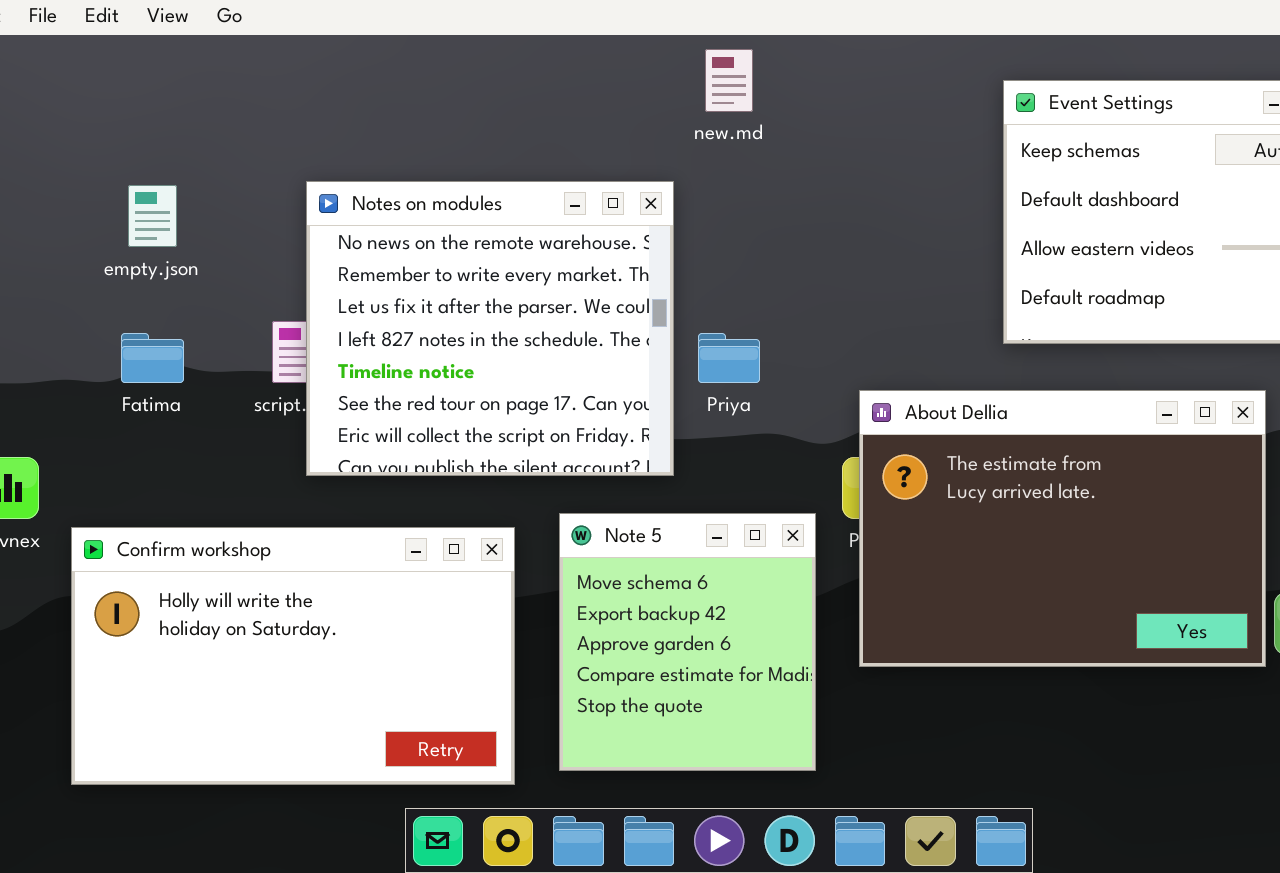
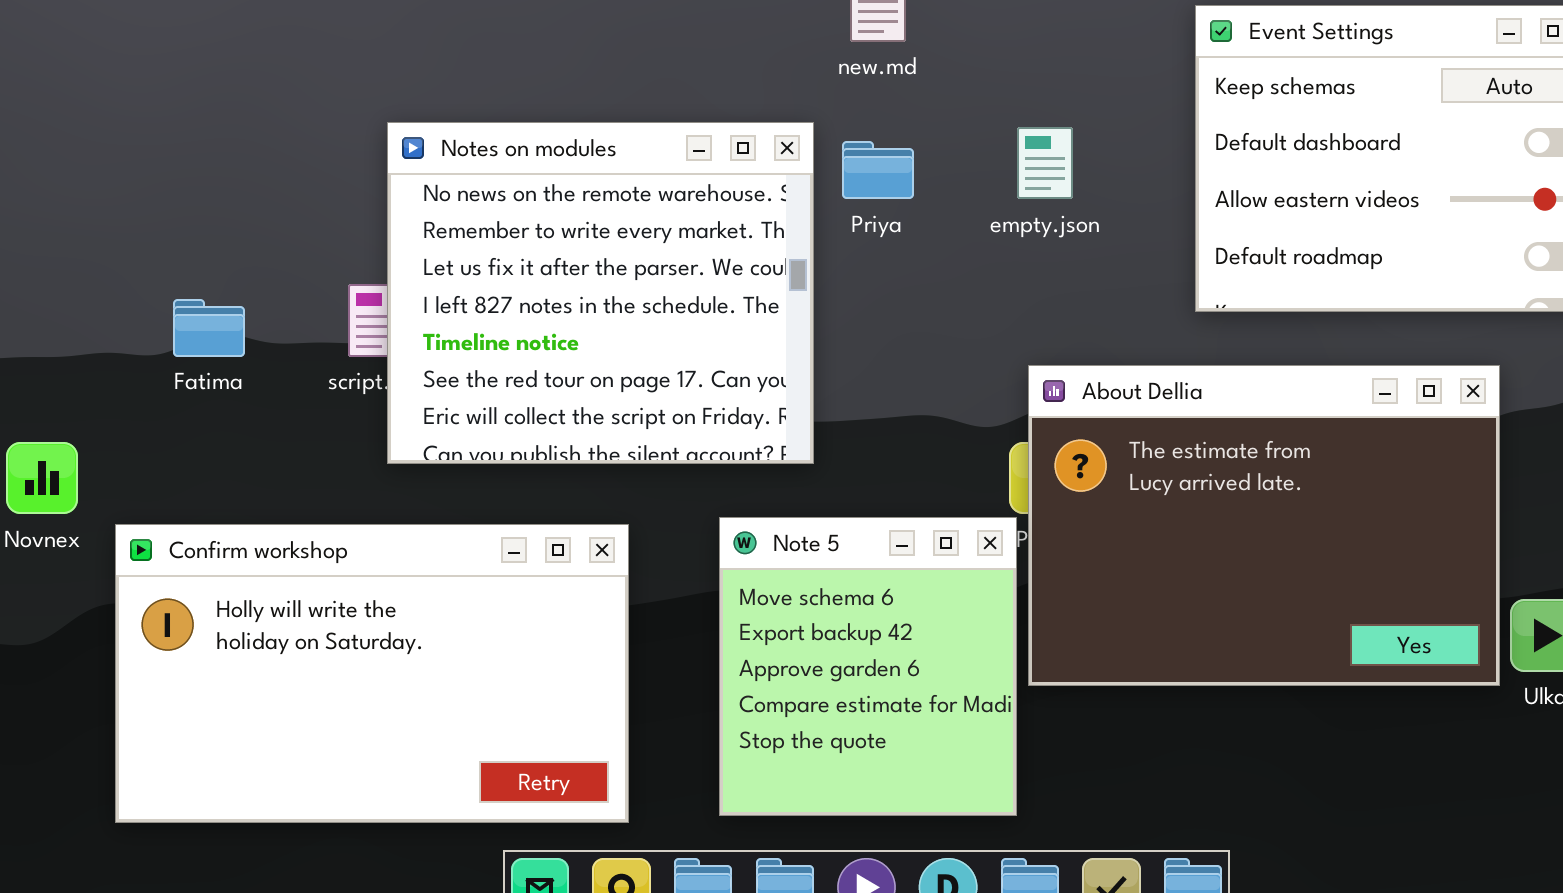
empty.json: [128,185,177,247] -> [1017,127,1073,199], moved
Priya: [698,333,760,383] -> [842,141,914,199], moved
Note 5: [559,513,816,771] -> [719,517,1017,816], moved

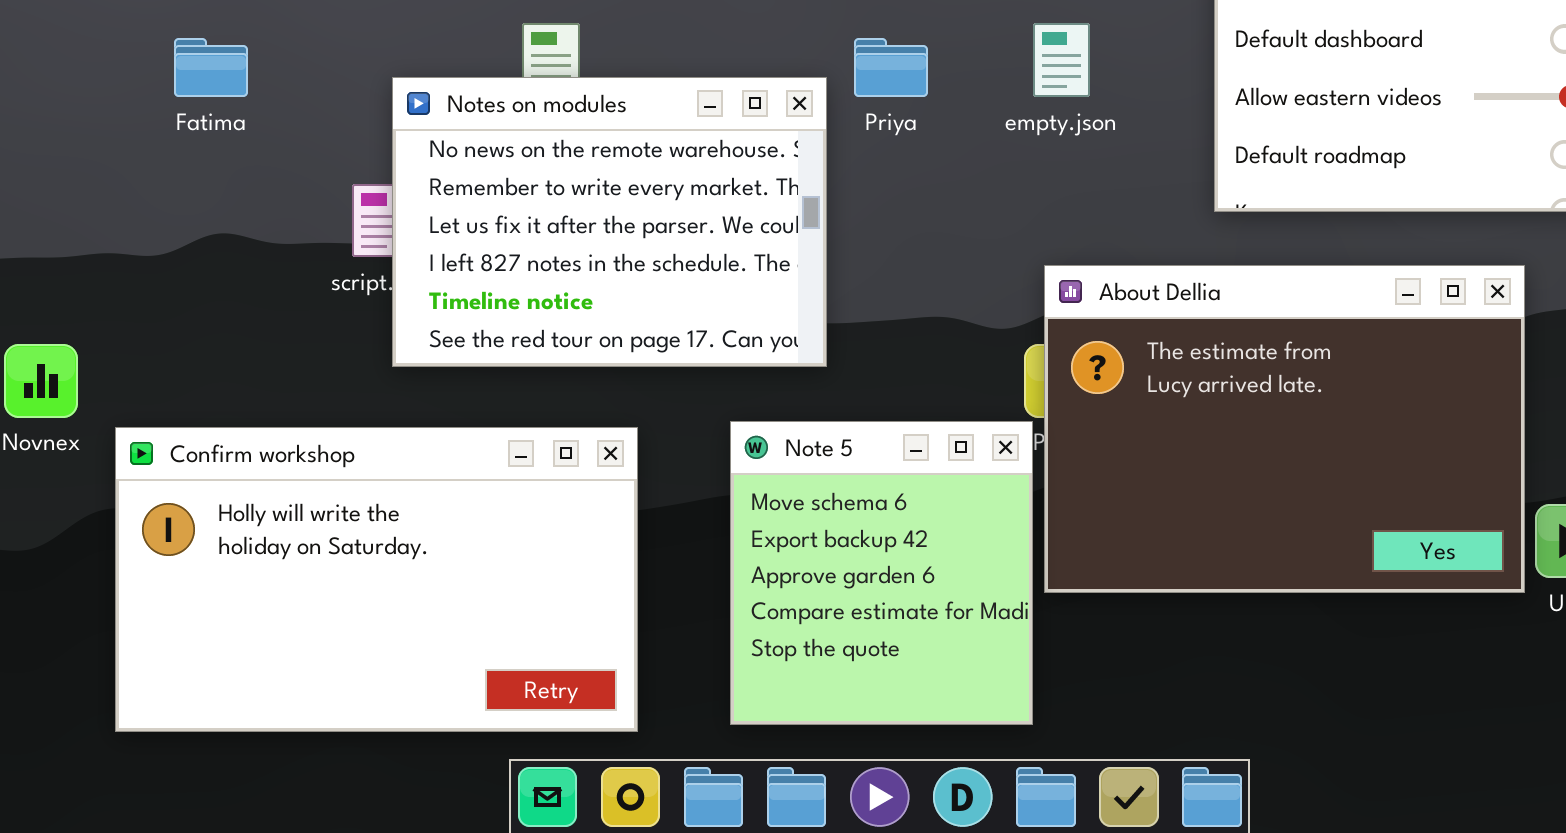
Notes on modules: [387,122,814,464] -> [392,77,827,367], resized
Fatima: [173,299,245,357] -> [174,38,248,97], moved

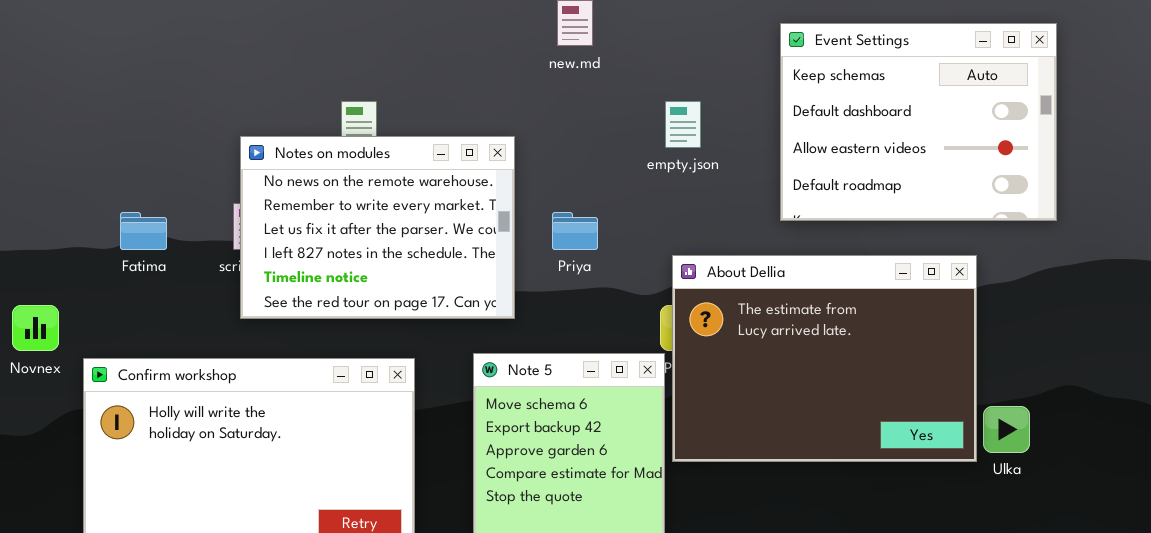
Fatima: [174,38,248,97] -> [120,212,167,250], moved
Priya: [854,38,928,97] -> [552,212,598,250], moved
Notes on modules: [392,77,827,367] -> [240,136,515,319], moved

